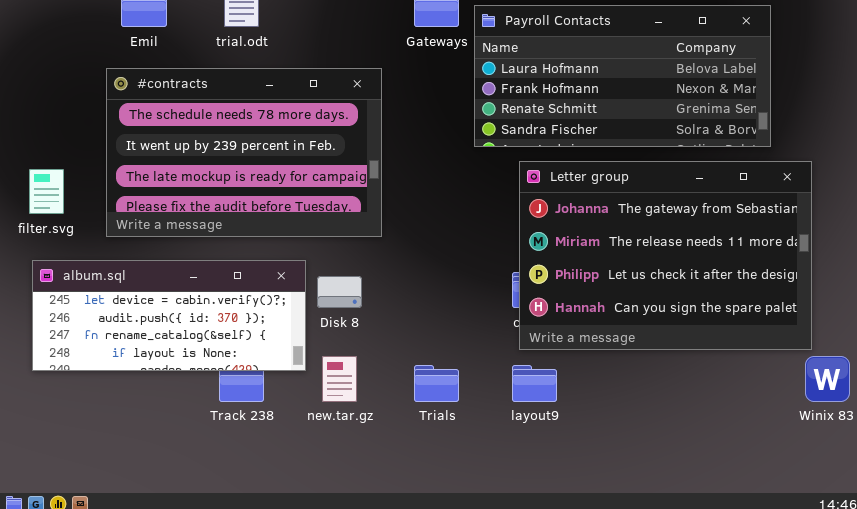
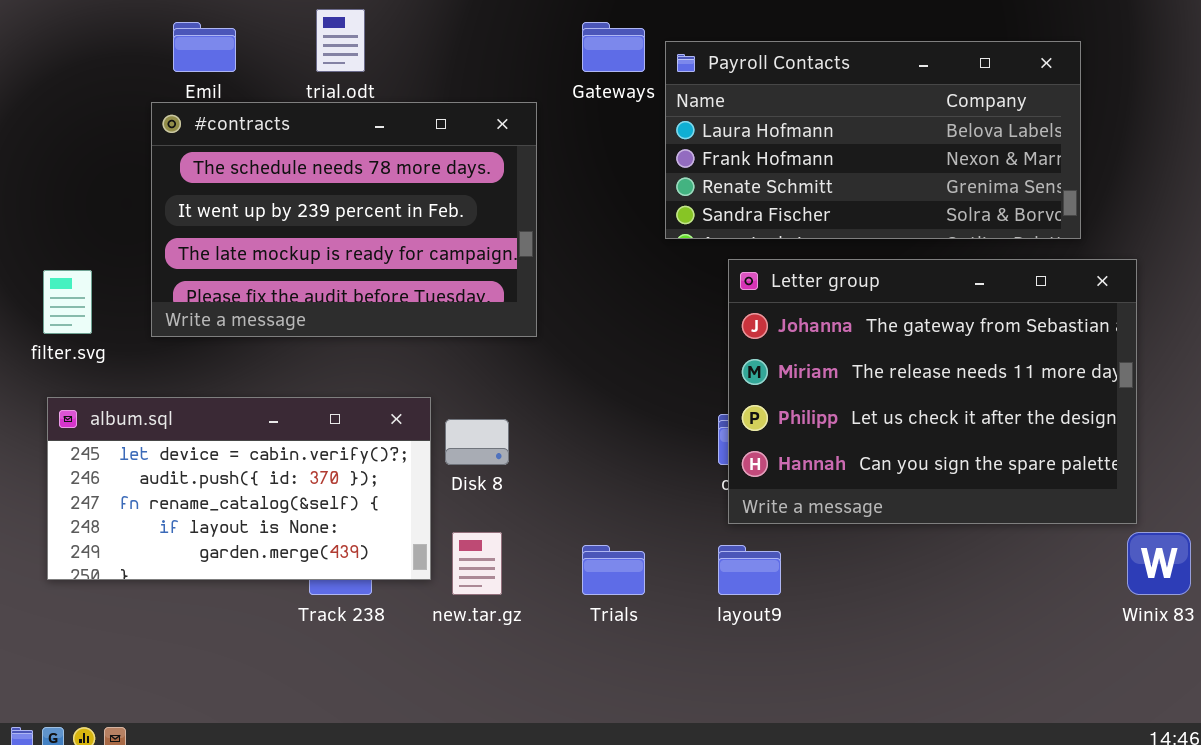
#contracts: [106,68,382,237] -> [151,102,537,337], moved
album.sql: [32,260,306,371] -> [47,397,431,580], resized

